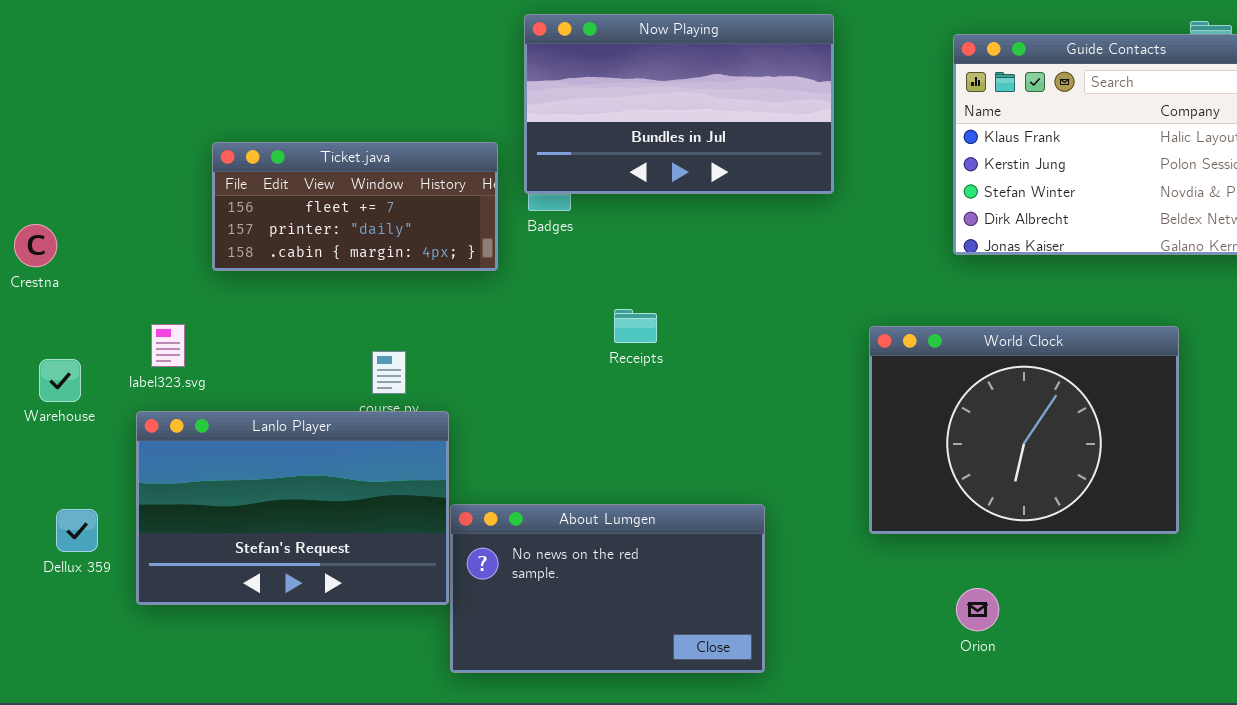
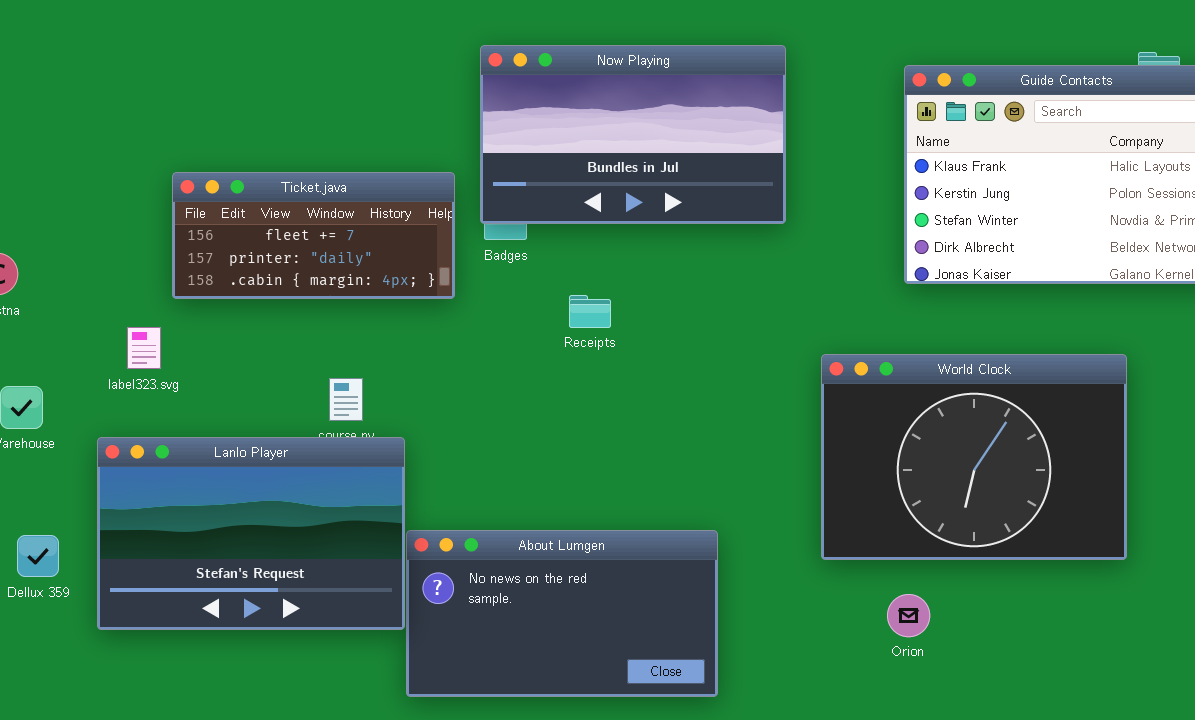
Receipts: [614,309,657,343] -> [569,295,611,328], moved
label323.svg: [151,324,185,367] -> [127,327,161,369], moved
Orion: [956,588,999,631] -> [887,594,930,637], moved

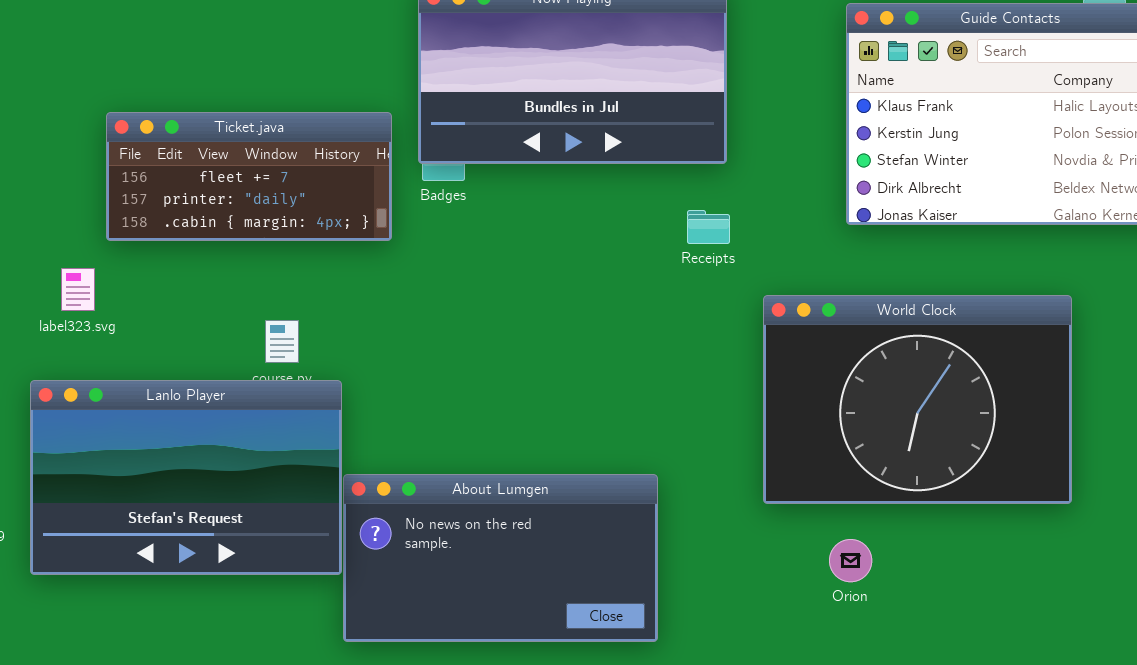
Receipts: [569,295,611,328] -> [687,210,730,244], moved

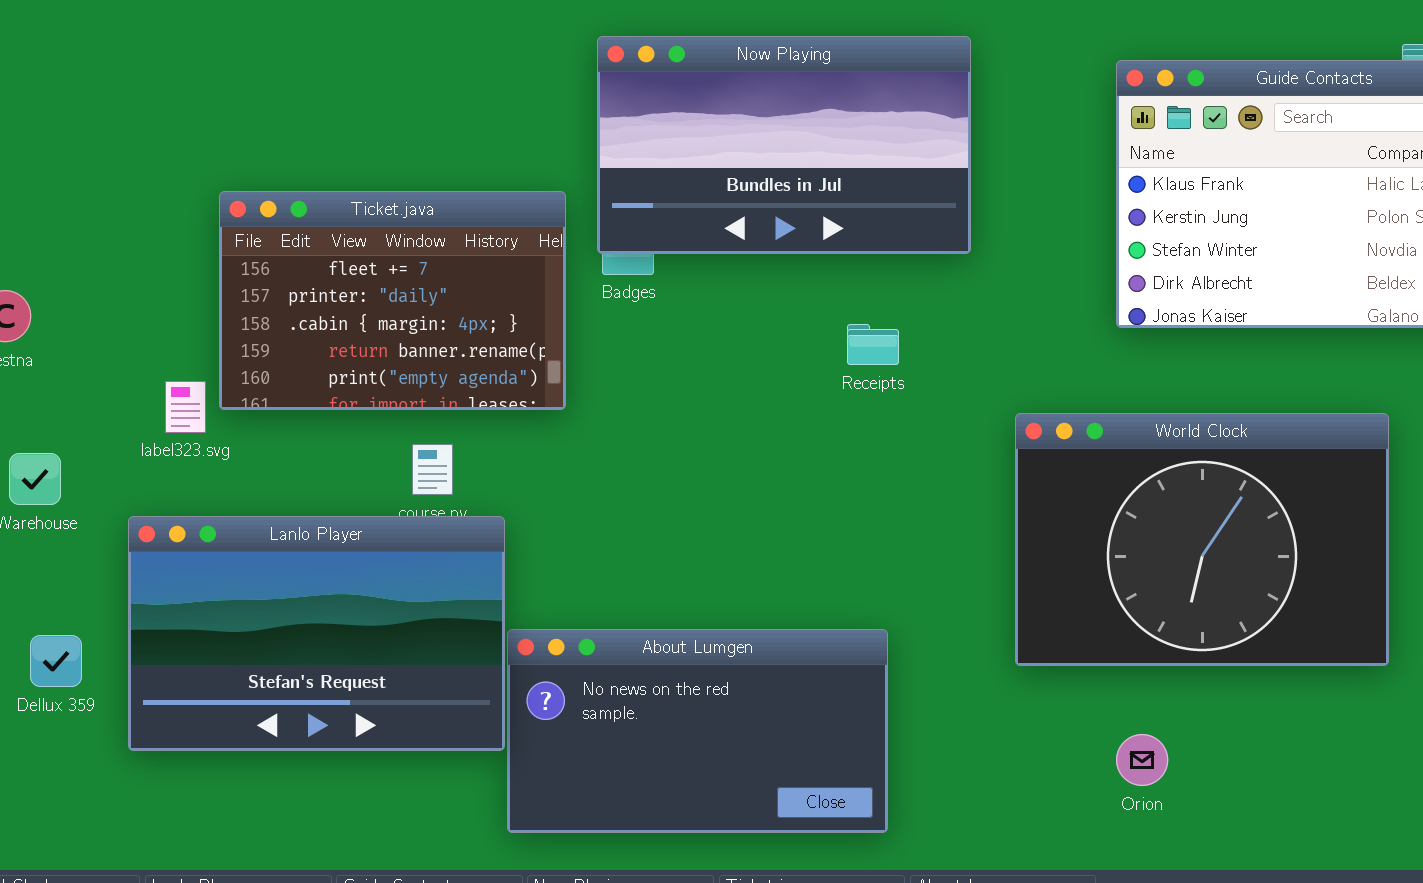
Ticket.java: [106,112,392,241] -> [219,191,566,410], resized
Receipts: [687,210,730,244] -> [847,324,899,365], moved
Orion: [829,539,872,582] -> [1116,734,1168,786], moved

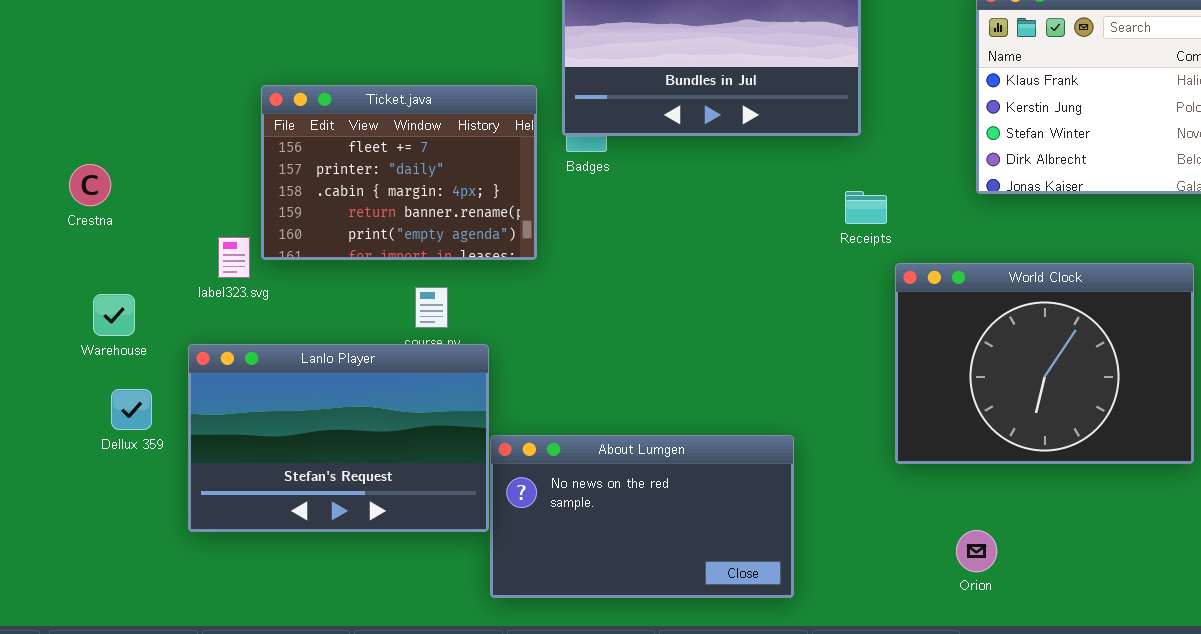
Receipts: [847,324,899,365] -> [845,191,887,224], moved
Dellux 359: [30,635,82,687] -> [111,389,152,430], moved
Orion: [1116,734,1168,786] -> [956,530,997,572], moved

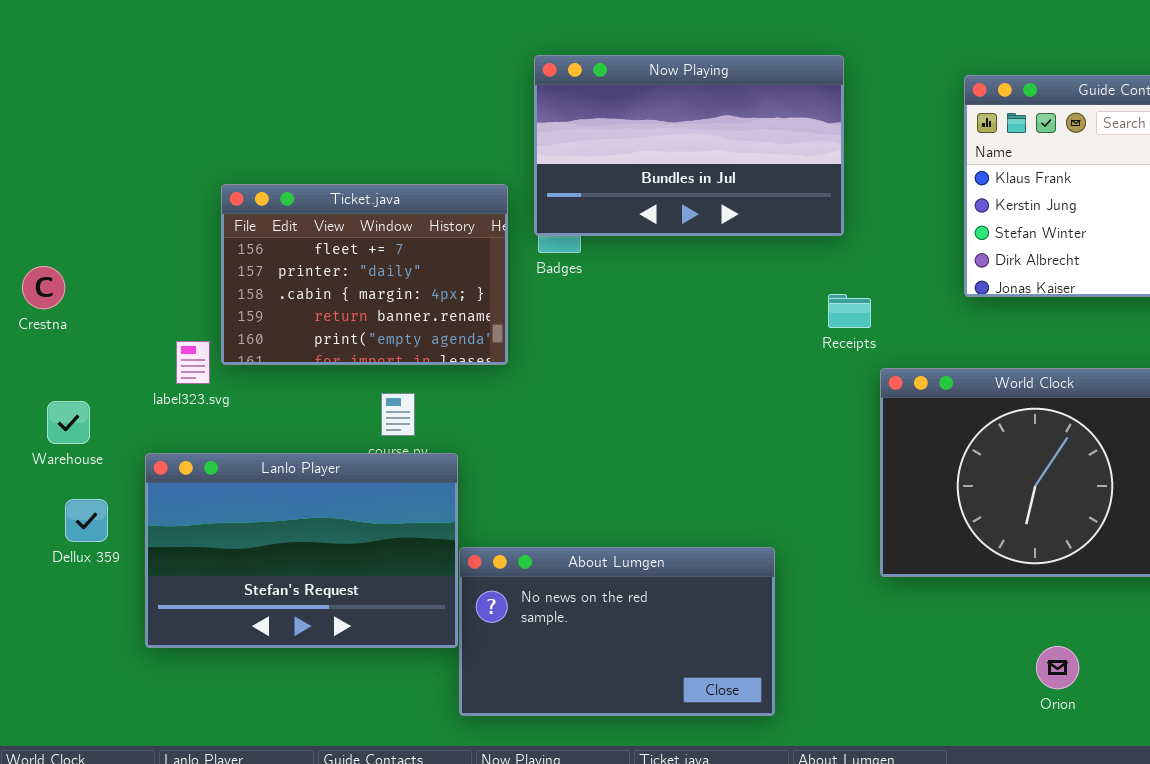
Orion: [956,530,997,572] -> [1036,646,1079,689], moved

